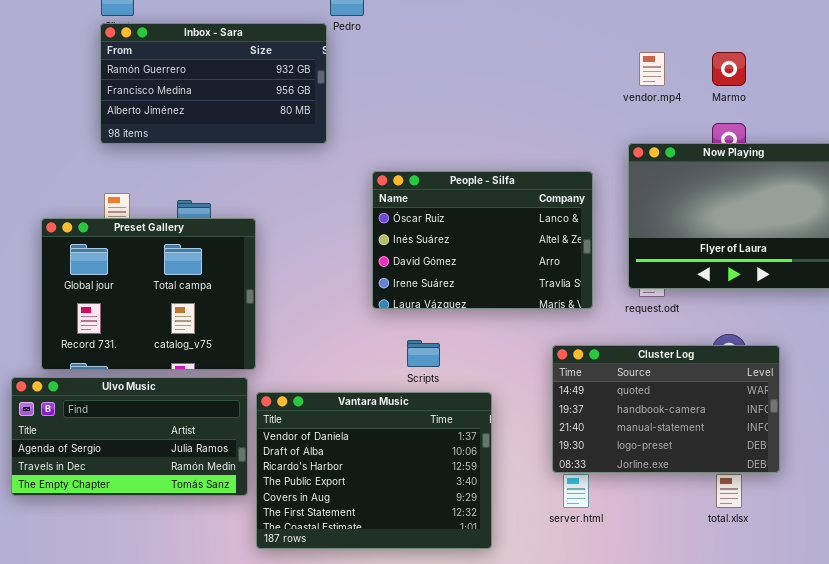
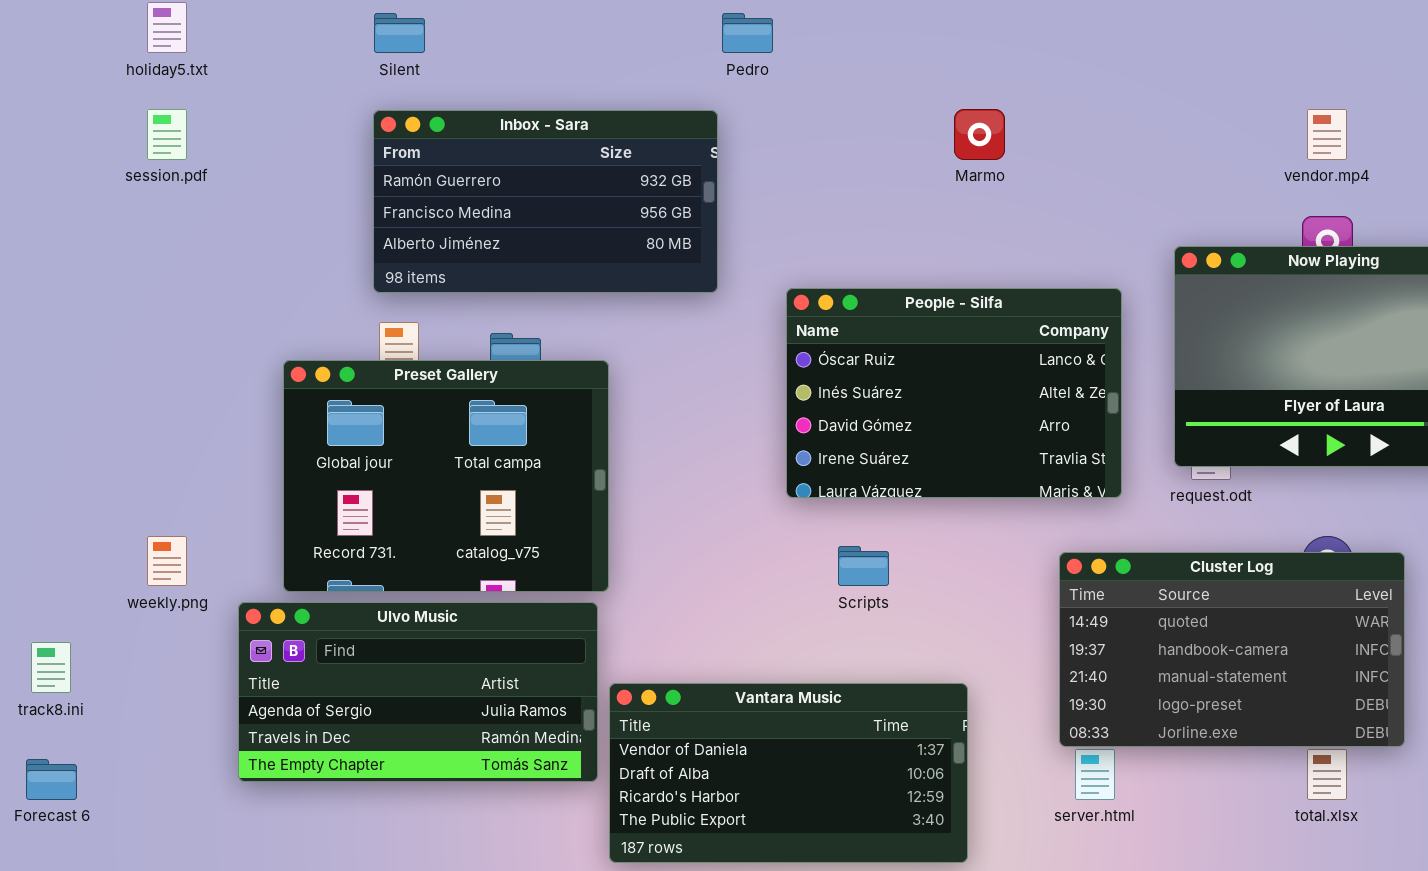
Inbox - Sara: [100,23,327,144] -> [373,110,718,293], moved
vendor.mp4: [639,52,665,86] -> [1307,109,1347,160], moved
Marmo: [712,52,746,86] -> [954,109,1005,160], moved
Vantara Music: [256,392,492,549] -> [609,683,968,863], resized

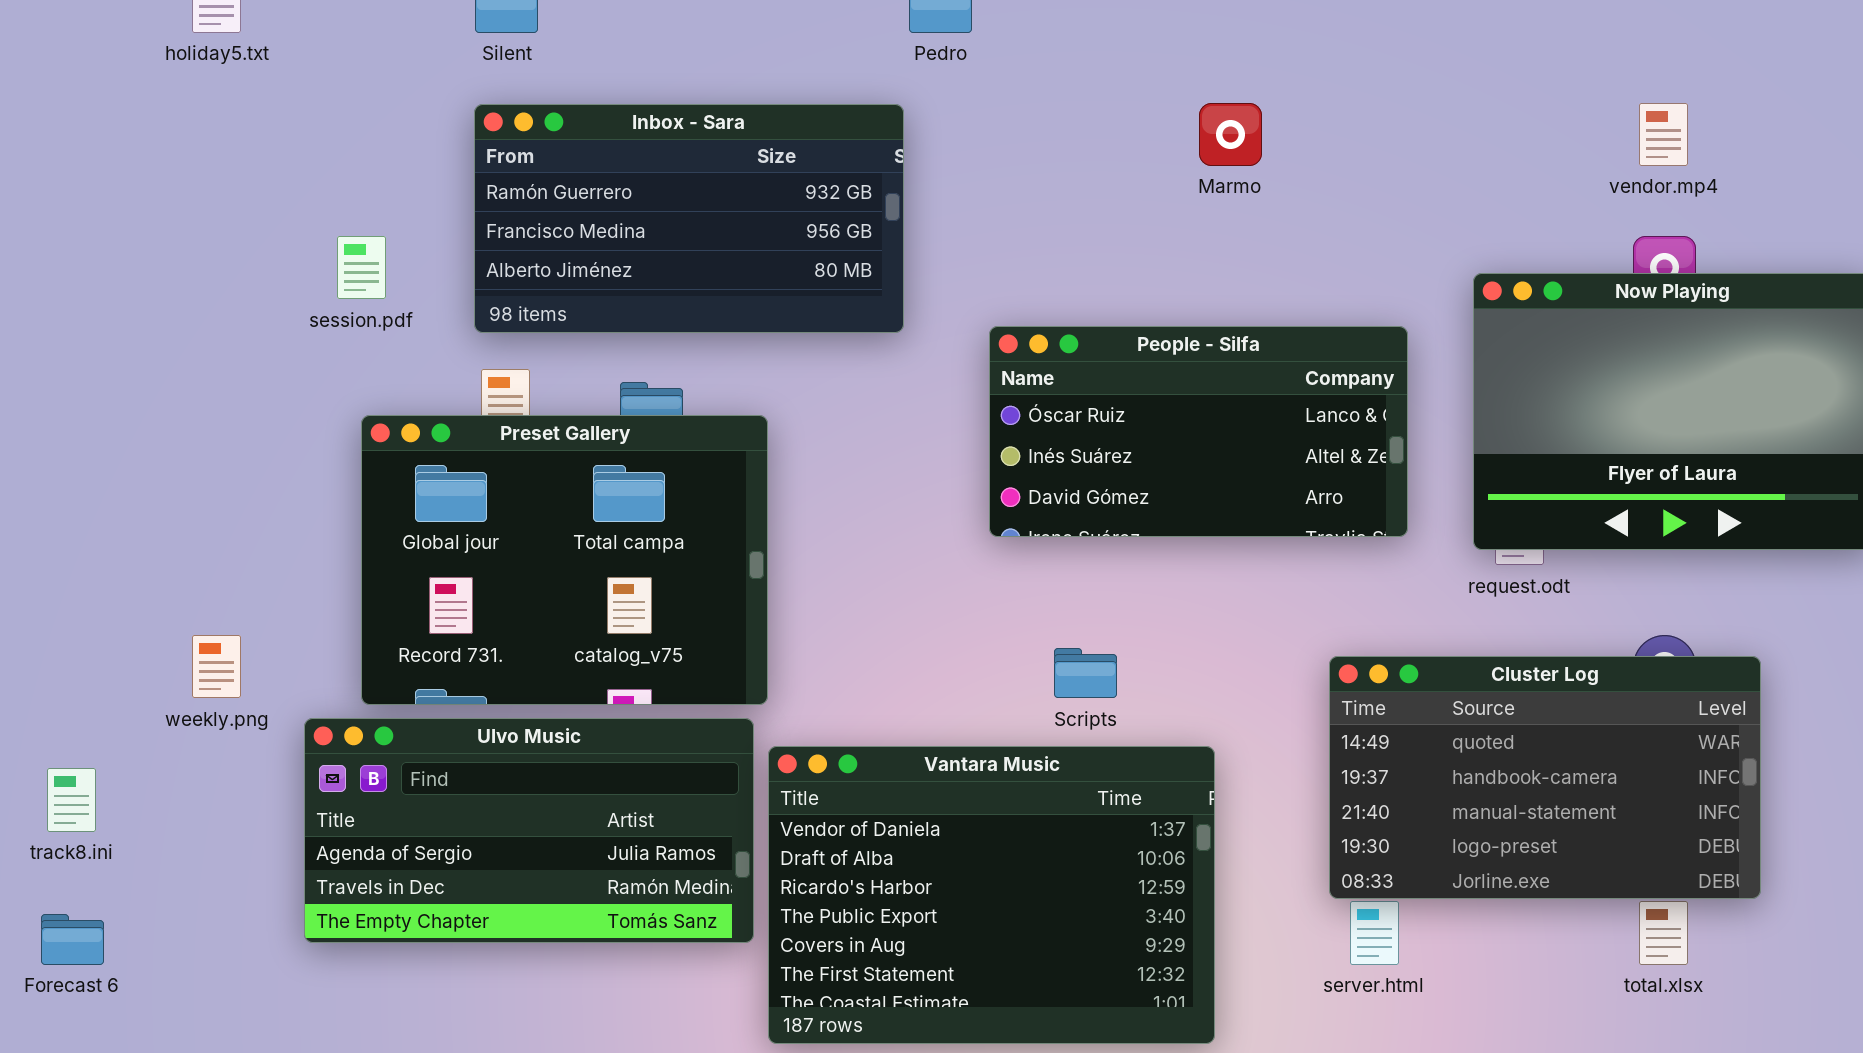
session.pdf: [147,109,187,160] -> [337,236,386,299], moved
People - Silfa: [786,288,1122,498] -> [989,326,1408,537], resized
Vantara Music: [609,683,968,863] -> [768,746,1215,1044], resized

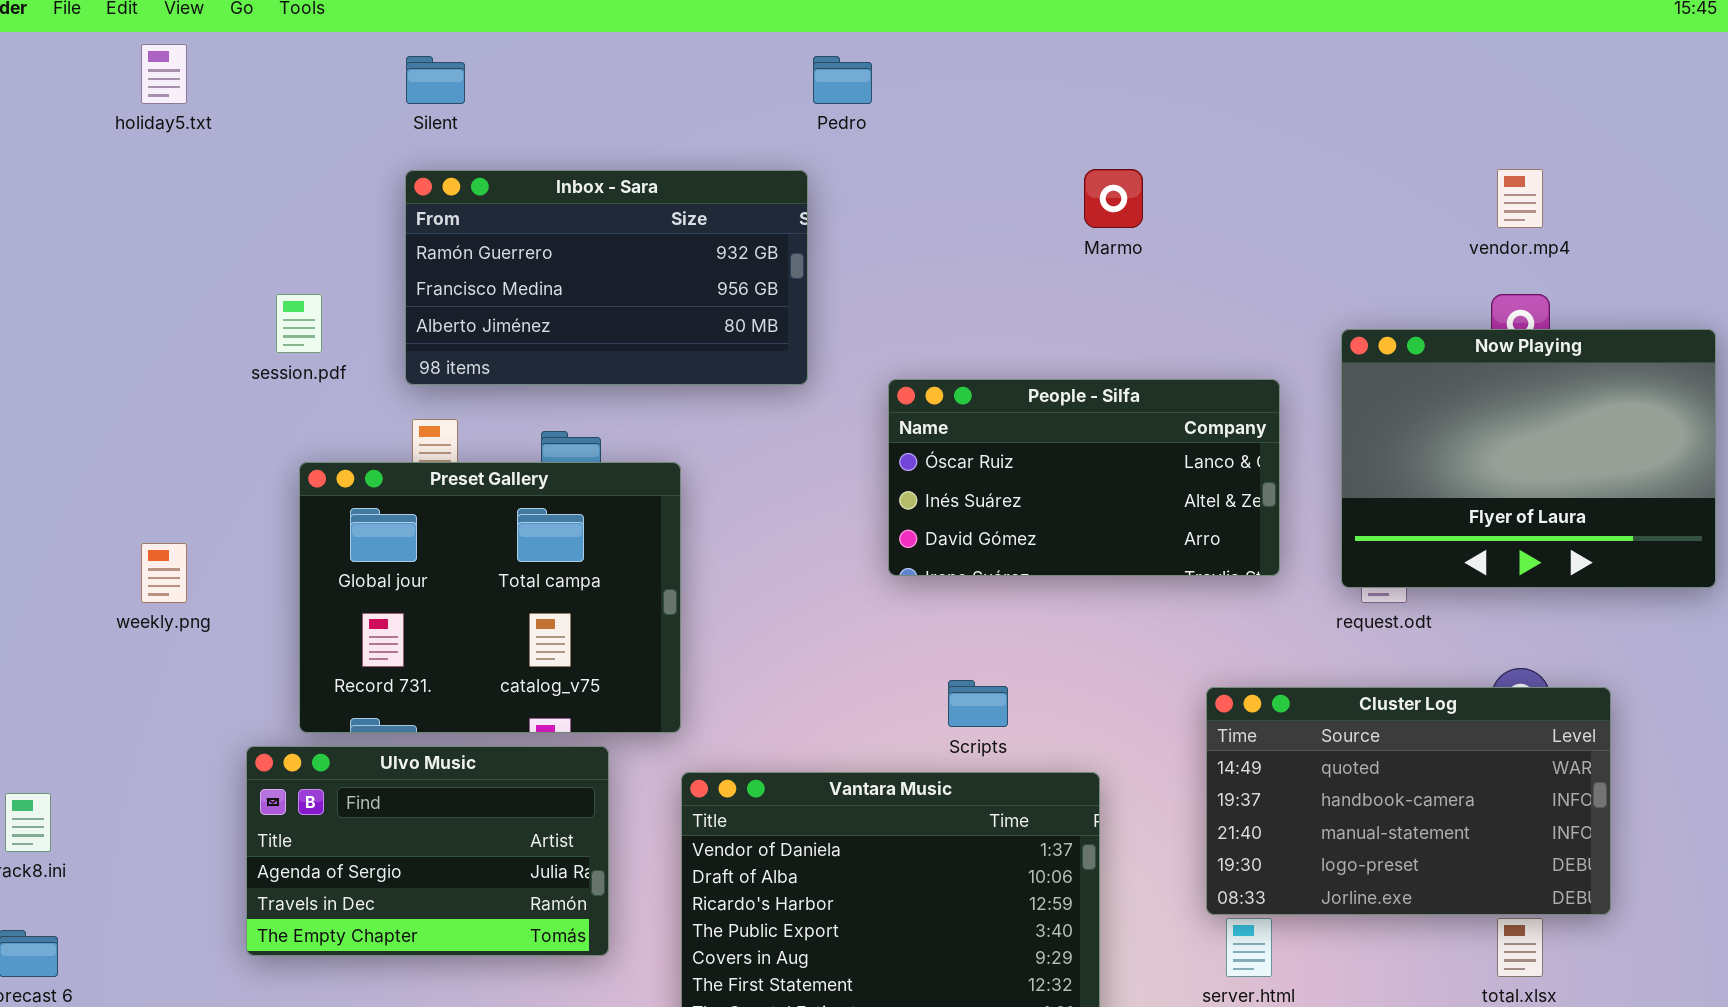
weekly.png: [192,635,241,698] -> [141,543,187,603], moved
Ulvo Music: [304,718,754,943] -> [246,746,609,956], resized

